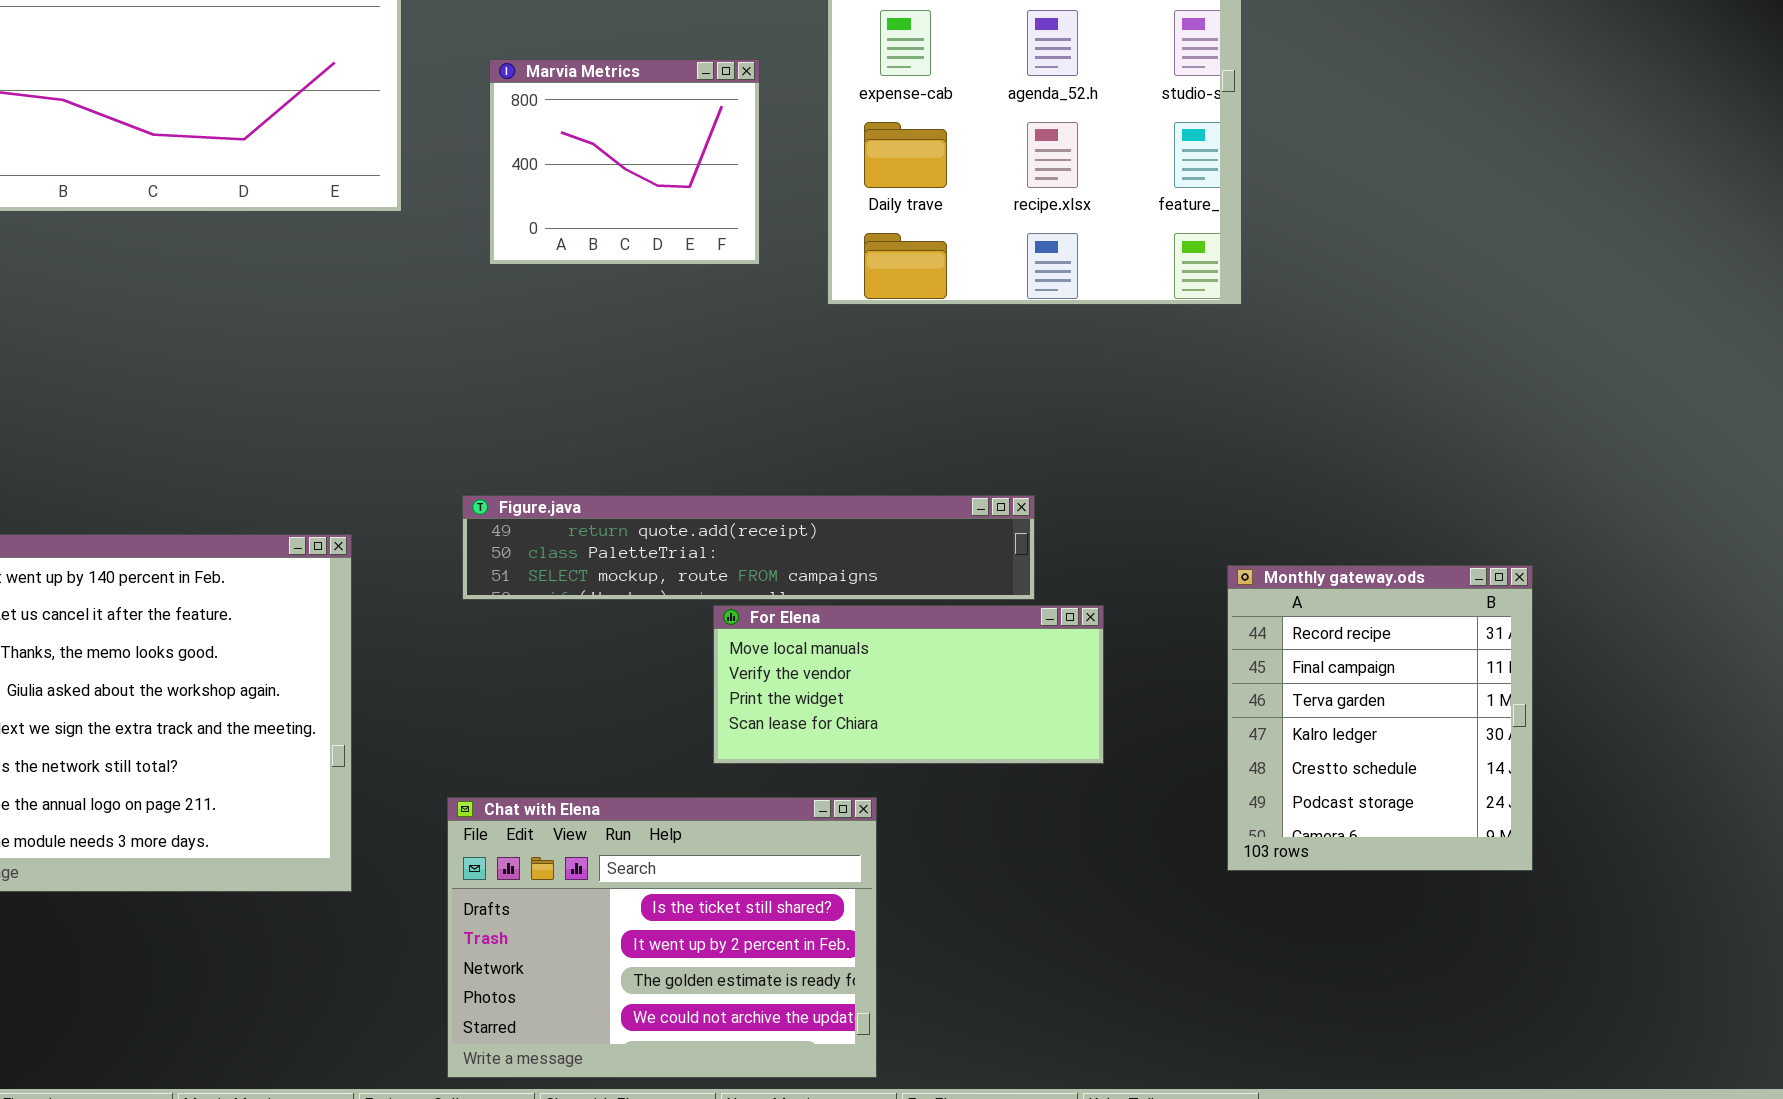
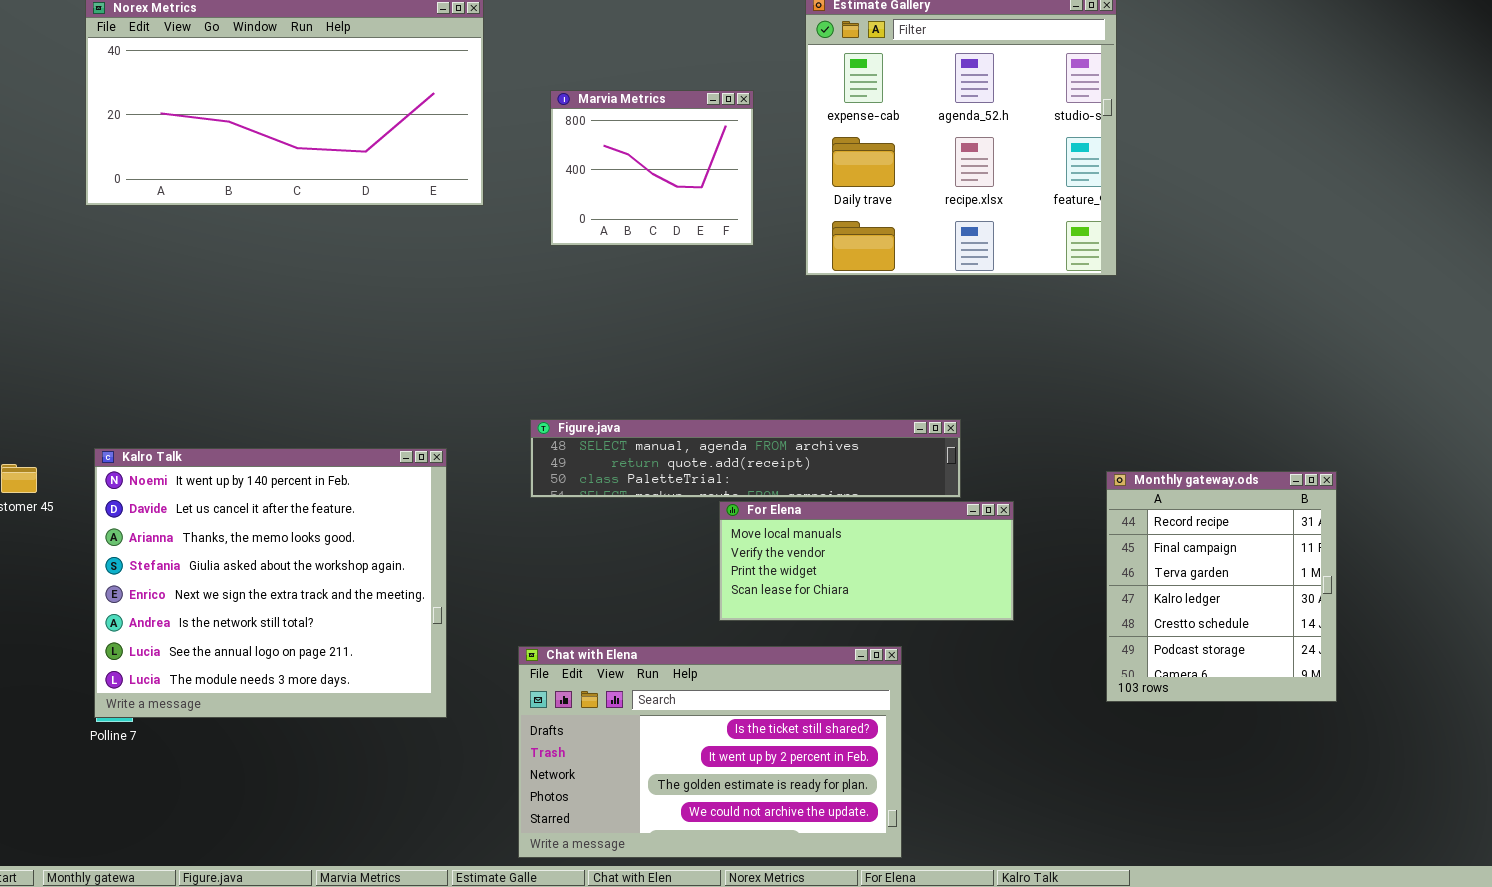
Figure.java: [462,495,1035,600] -> [530,419,961,498], scrolled up 1 row
Chat with Elena: [447,797,877,1078] -> [518,646,902,858], resized

